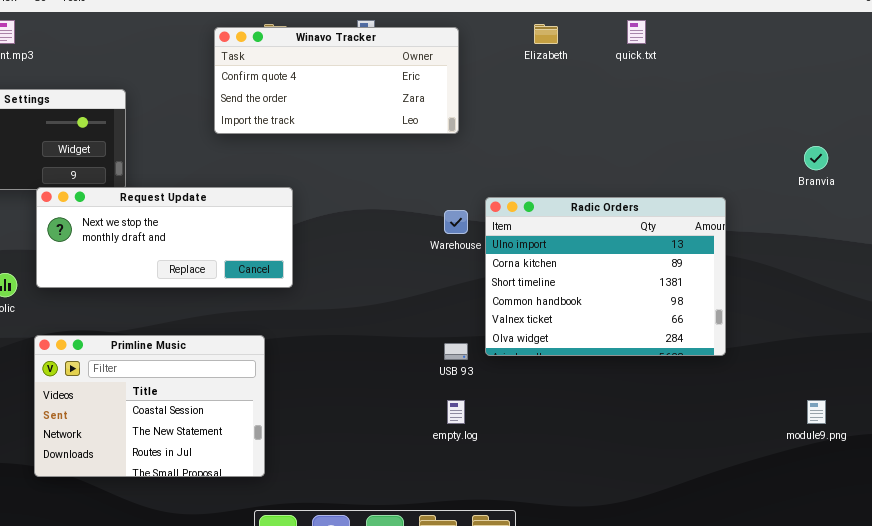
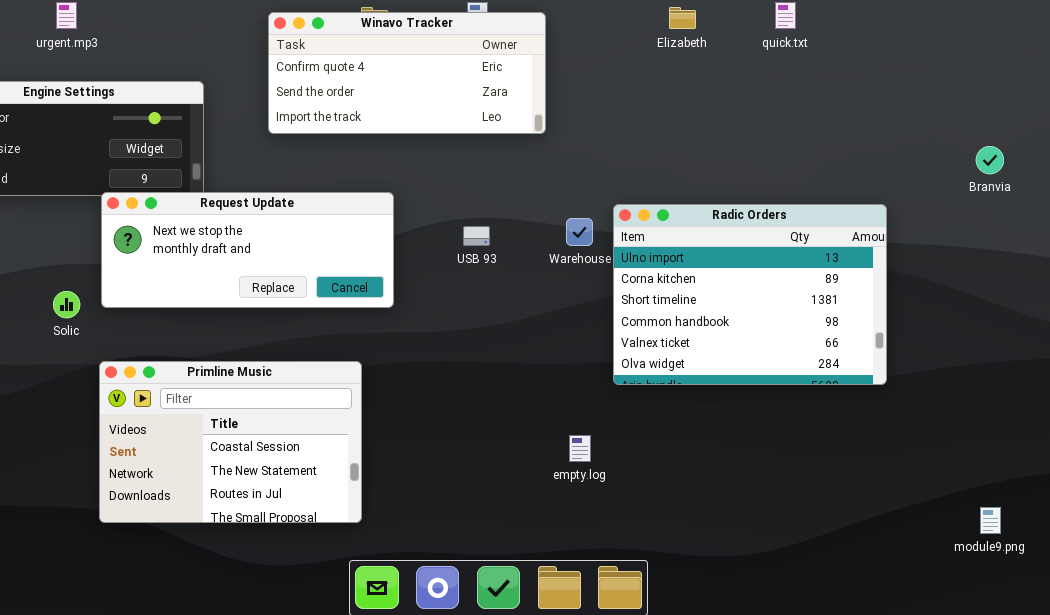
Winavo Tracker: [214,27,459,134] -> [268,12,546,134], moved
USB 93: [444,343,468,360] -> [463,226,490,246], moved
module9.png: [807,400,826,424] -> [980,507,1001,534], moved

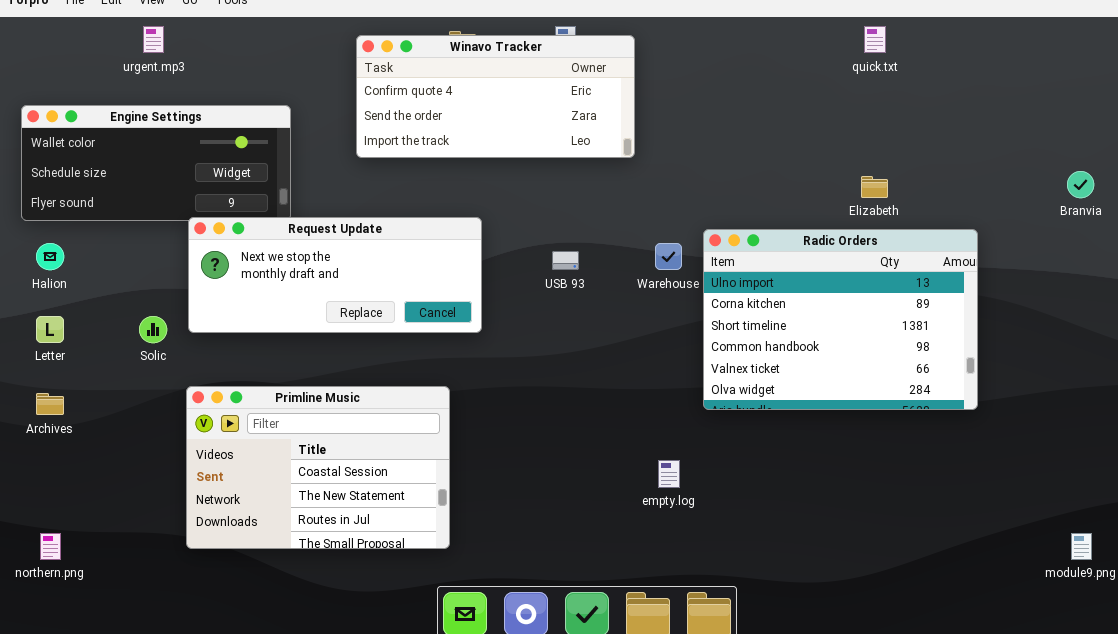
Elizabeth: [669,7,696,29] -> [861,176,888,198], moved

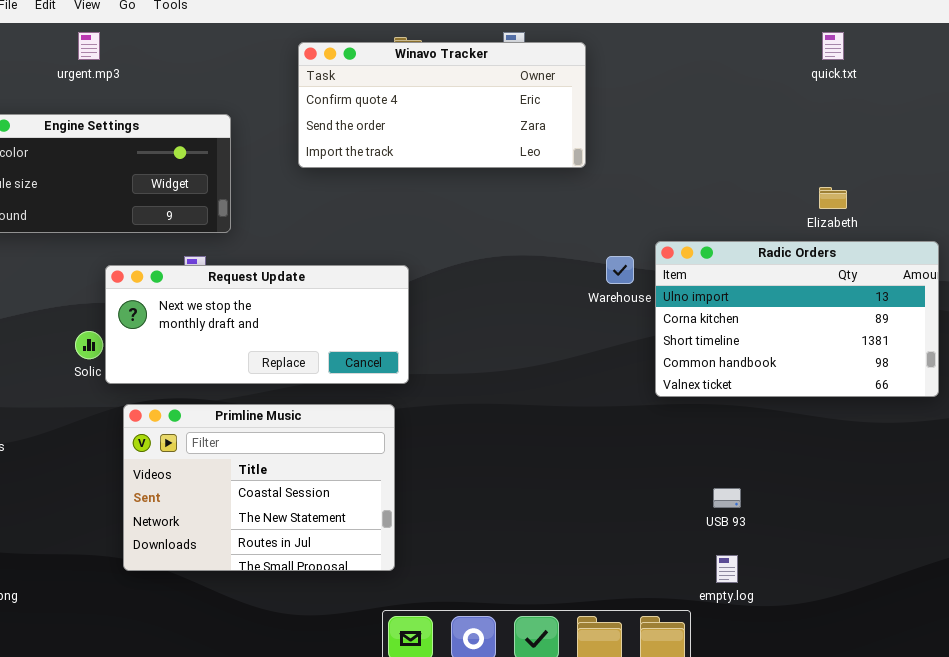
Request Update: [188,217,482,333] -> [105,265,409,384], moved
Radic Orders: [703,229,978,410] -> [655,241,939,397], resized
USB 93: [552,251,579,270] -> [713,488,741,508], moved
empty.log: [658,460,680,488] -> [716,555,738,583], moved

